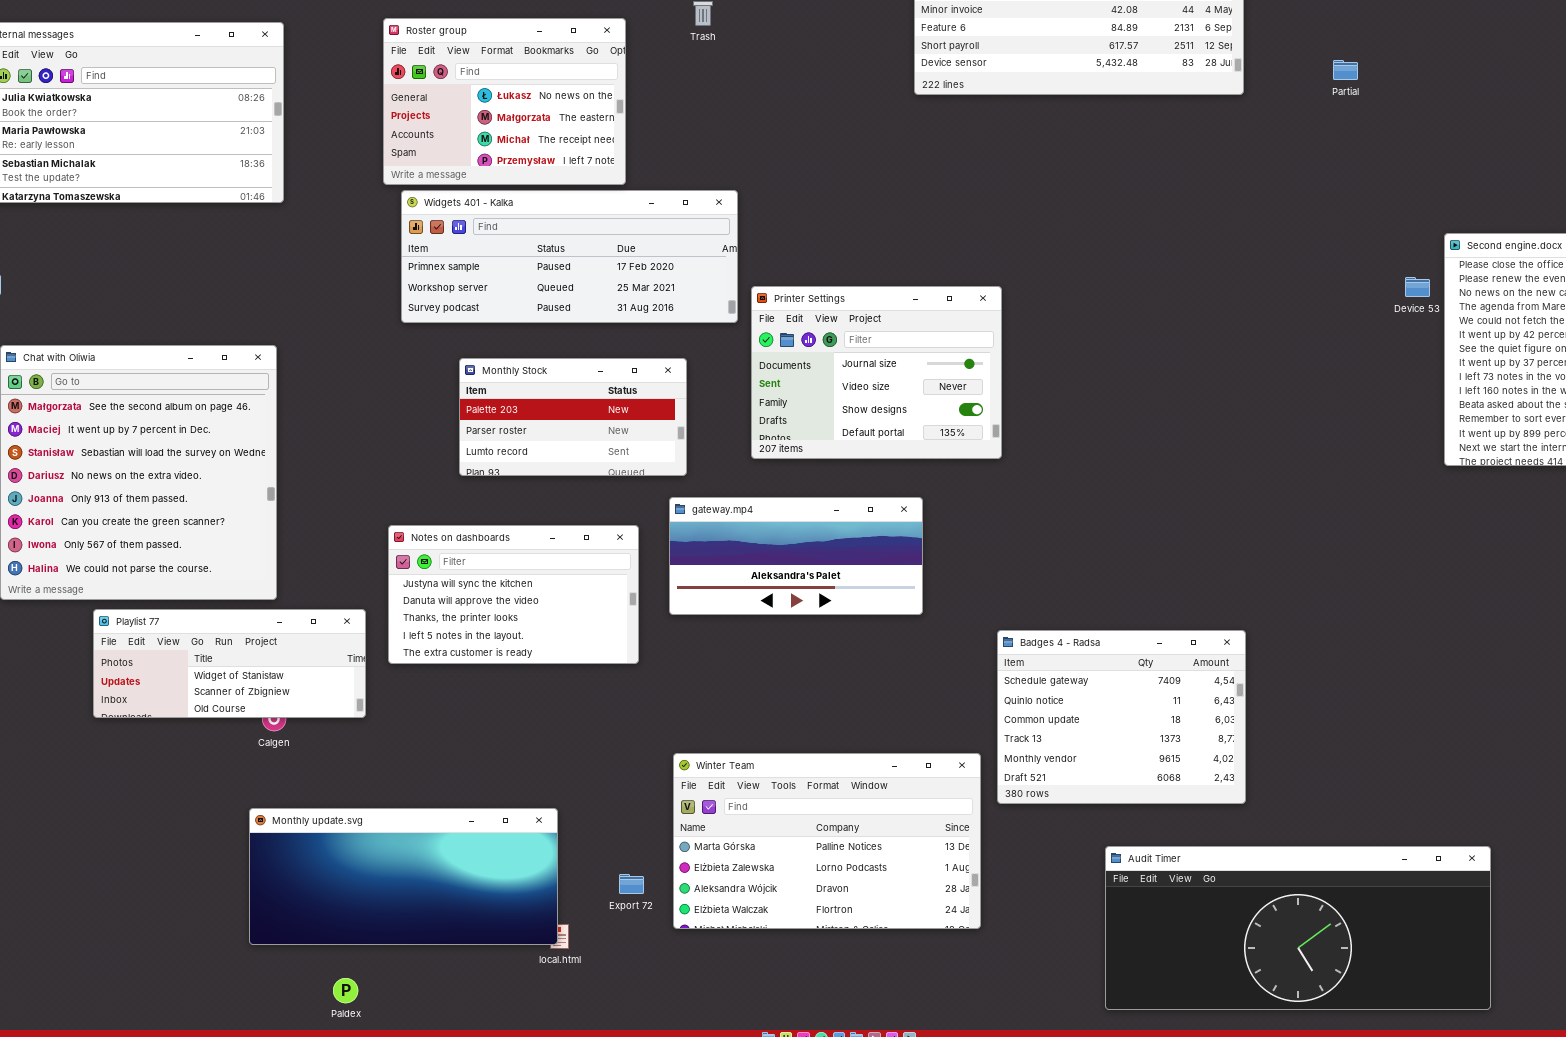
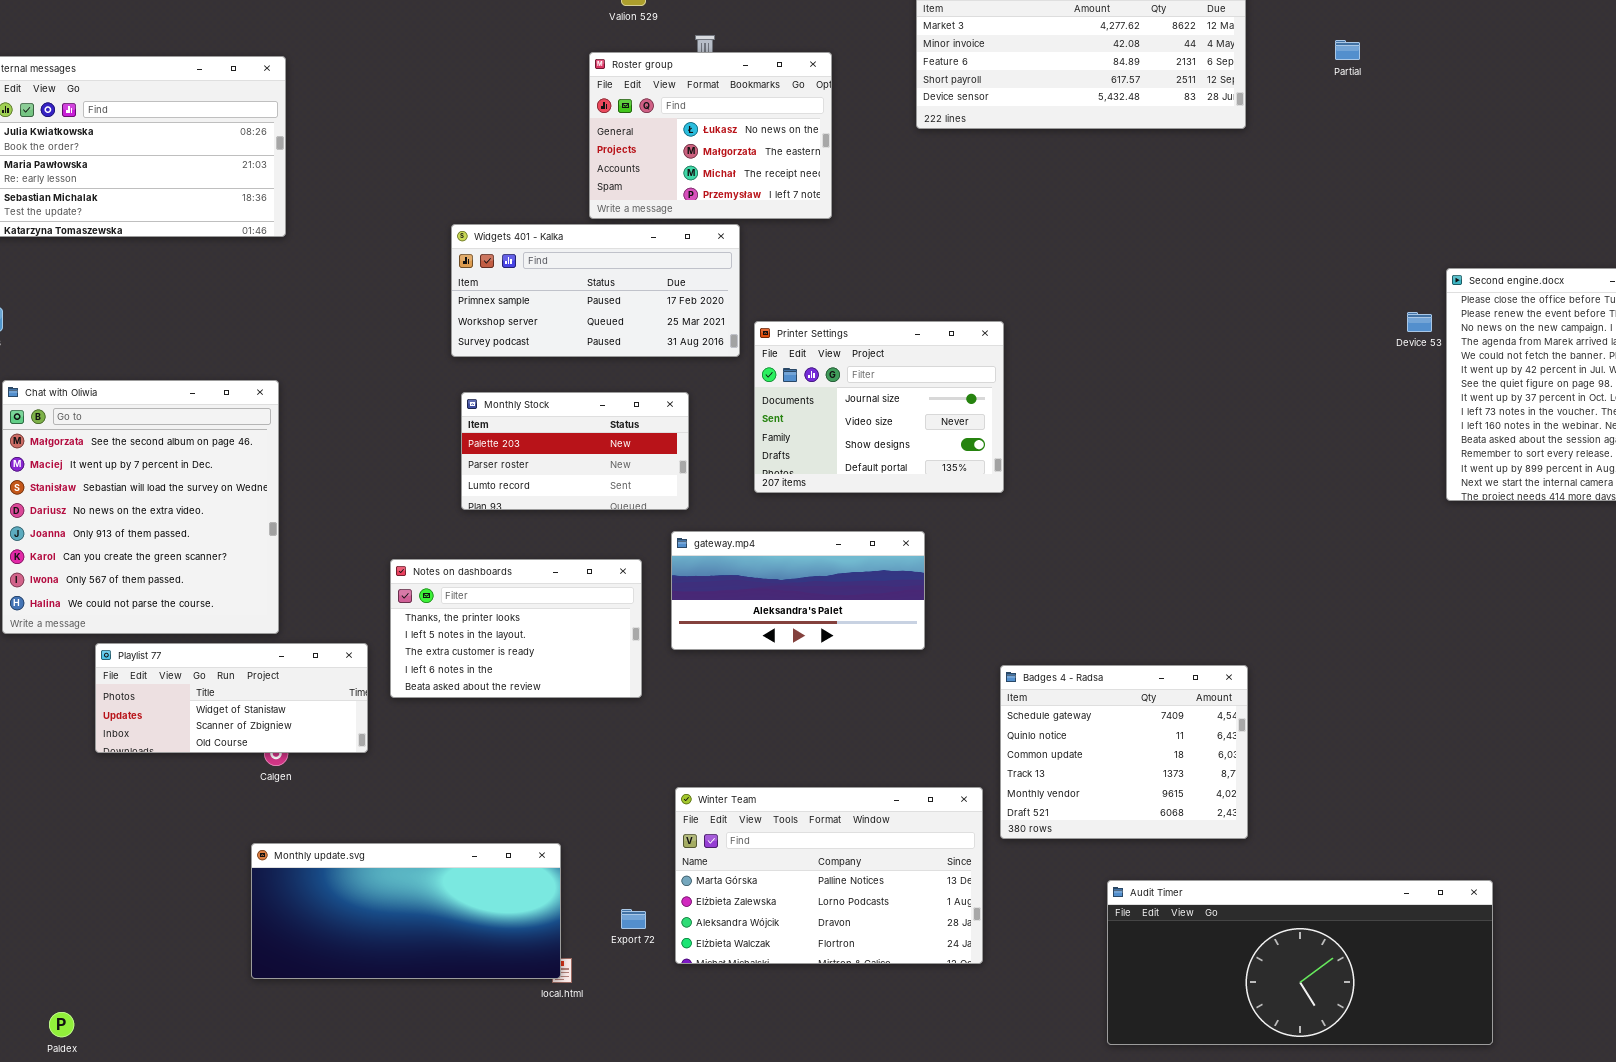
Roster group: [383,18,626,185] -> [589,52,832,219], moved
Partial: [1333,60,1358,80] -> [1335,40,1360,60], moved
Widgets 401 - Kalka: [401,190,738,323] -> [451,224,740,357], resized
Notes on dashboards: [388,525,639,664] -> [390,559,642,698], scrolled down 2 rows
Paldex: [333,978,358,1003] -> [49,1012,74,1037], moved

